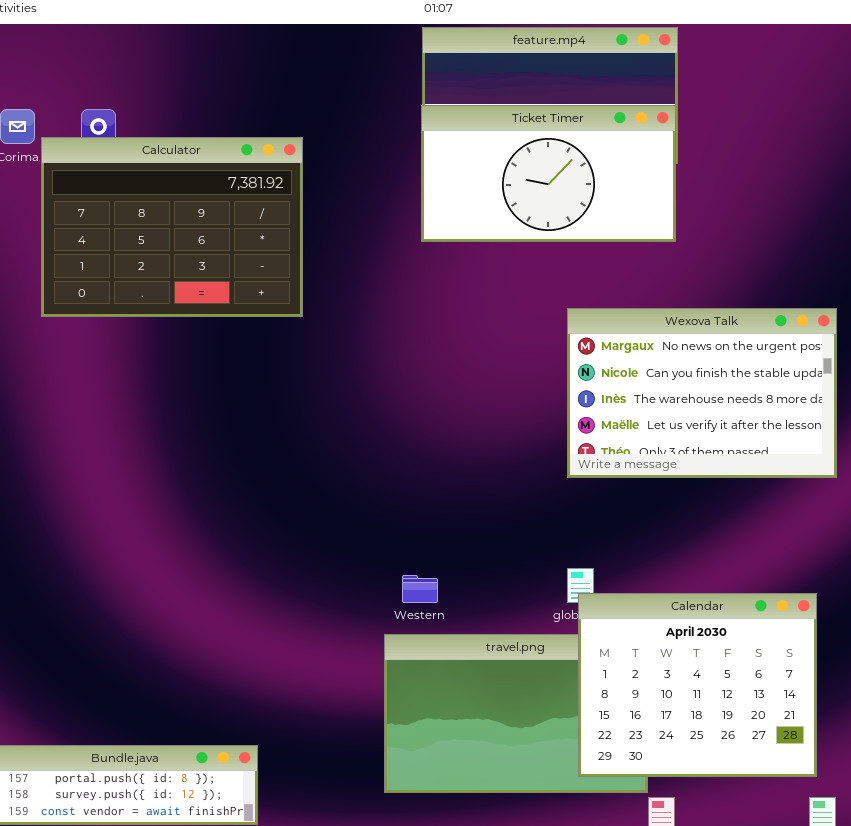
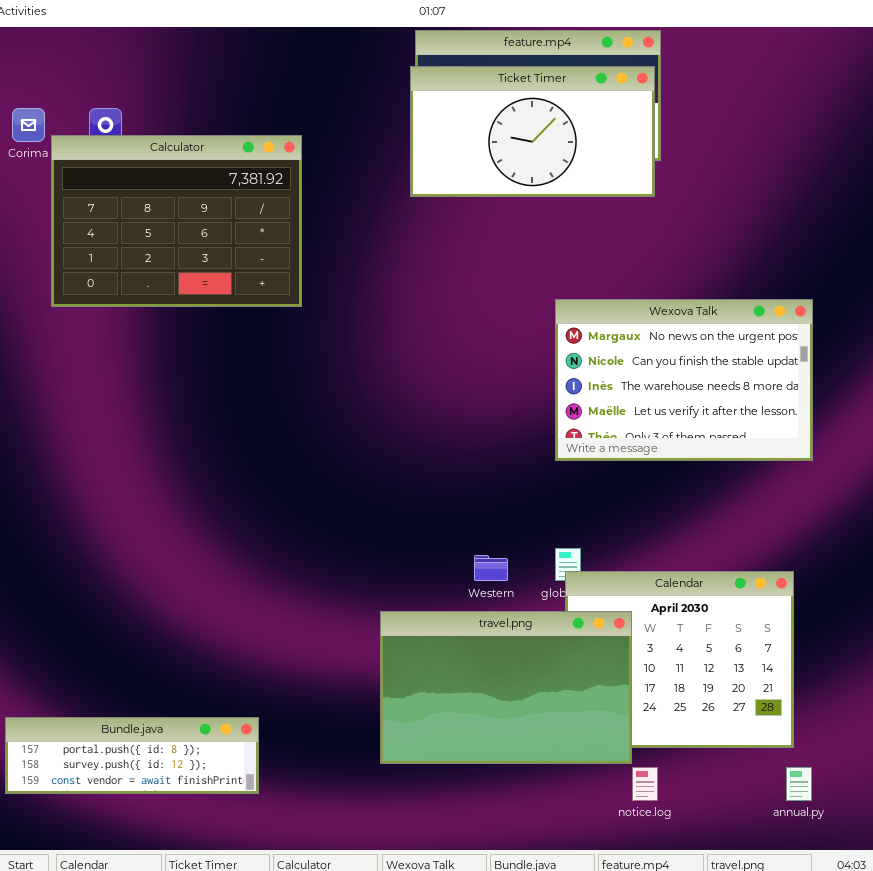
Ticket Timer: [421,105,676,242] -> [410,66,655,197], moved
Western: [402,575,438,603] -> [474,555,508,581], moved
travel.png: [384,634,648,793] -> [380,611,632,764], raised

